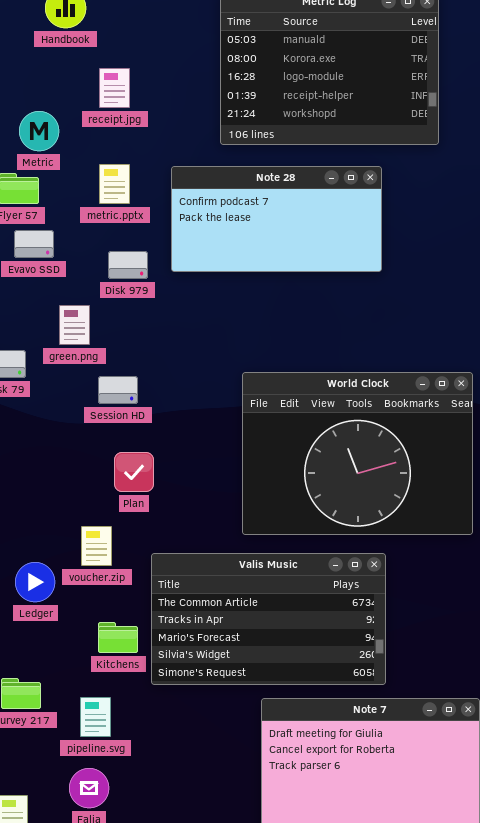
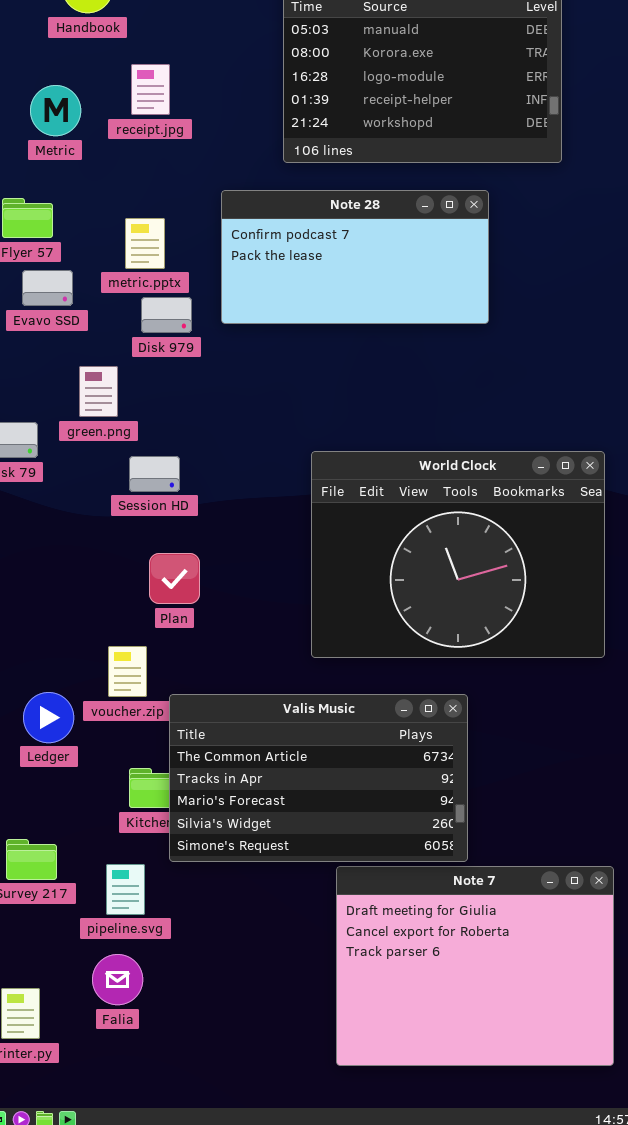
Metric: [19,111,59,151] -> [30,85,81,136], moved
metric.pptx: [99,164,130,204] -> [125,218,165,269], moved
Valis Music: [151,553,386,685] -> [169,694,468,862], moved

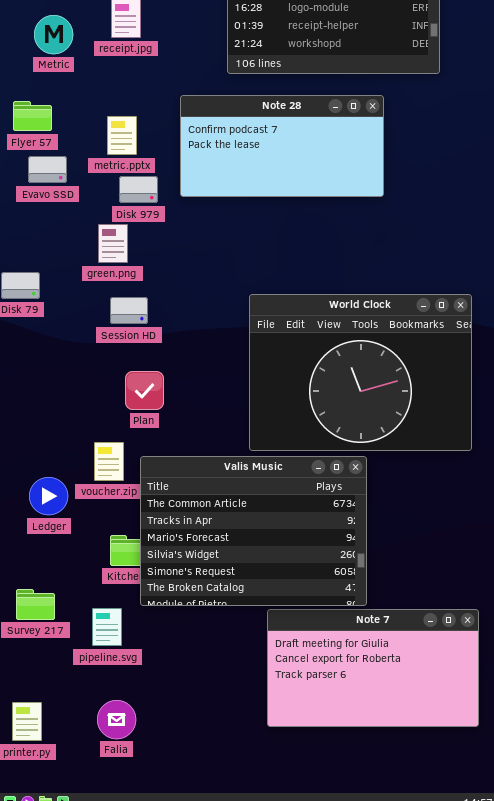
green.png: [79,366,118,417] -> [98,224,128,263], moved
Valis Music: [169,694,468,862] -> [140,456,367,606], resized
Note 7: [336,866,614,1066] -> [267,609,479,727], resized
Falia: [92,954,143,1005] -> [97,700,136,739], moved

